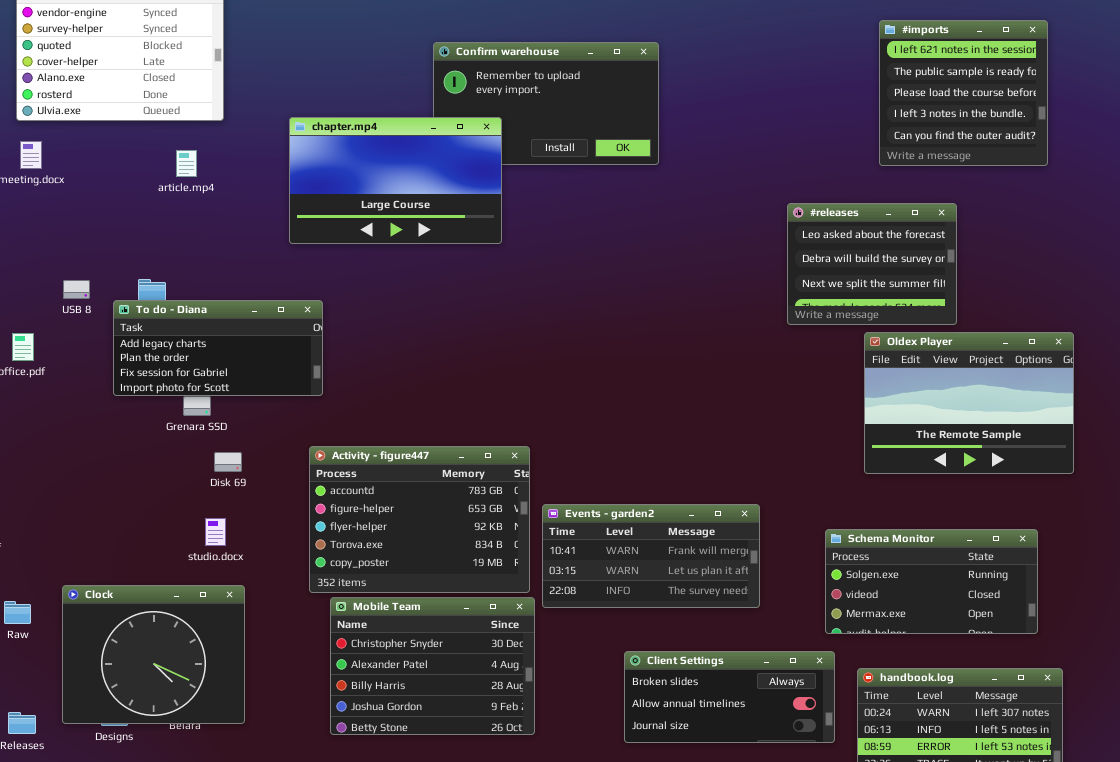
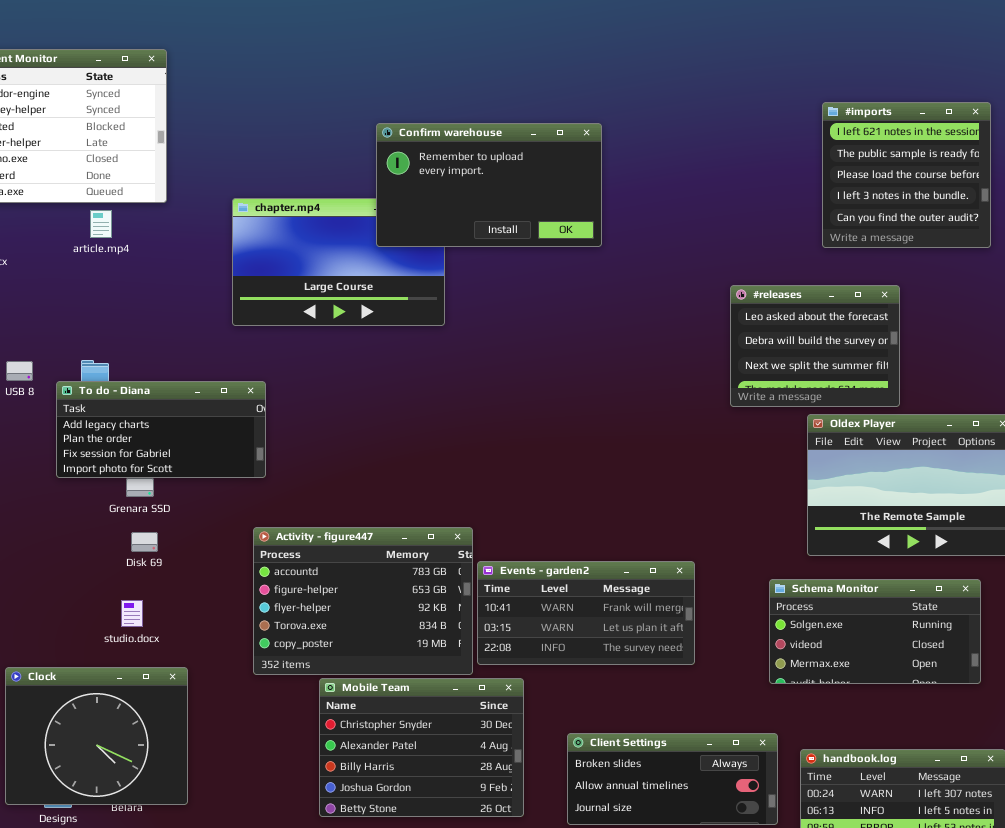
Confirm warehouse: [433,42,659,165] -> [376,123,602,247], raised
article.mp4: [176,150,197,177] -> [90,210,112,238], moved
Disk 69: [214,452,242,472] -> [131,532,158,552], moved
Events - garden2: [542,504,760,608] -> [477,561,695,665], moved
studio.docx: [205,518,226,546] -> [121,600,143,627], moved
Schema Monitor: [825,529,1038,634] -> [769,579,981,684], moved
Mobile Team: [330,597,535,735] -> [319,678,524,817], moved

